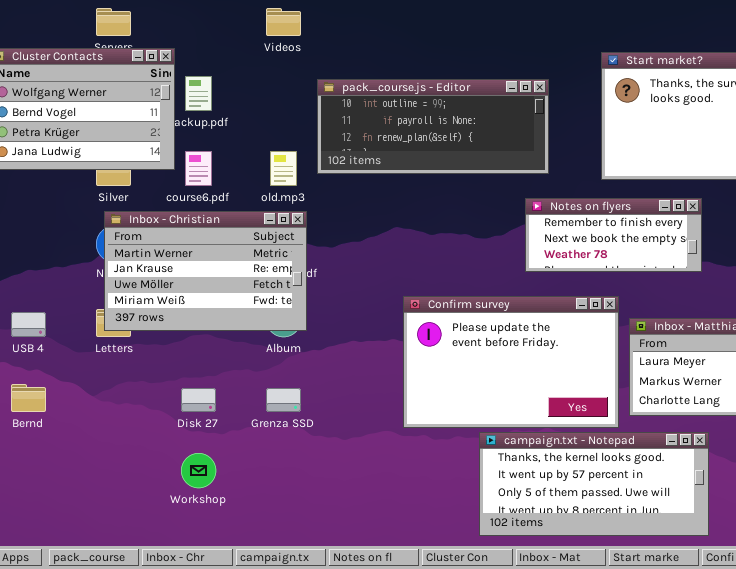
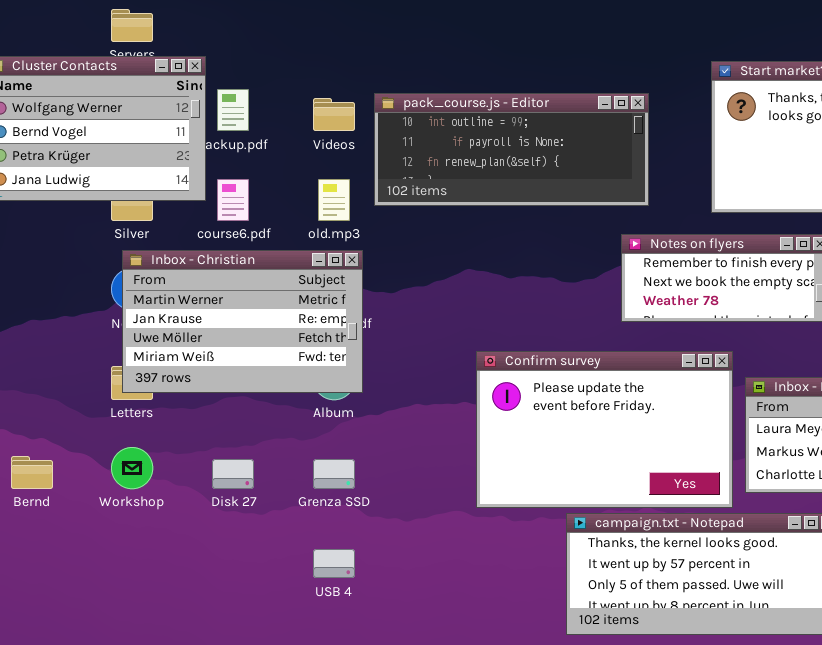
Videos: [266,8,301,36] -> [313,98,355,131], moved
USB 4: [11,312,46,337] -> [313,549,355,578], moved
Workshop: [181,453,216,488] -> [111,447,153,489], moved

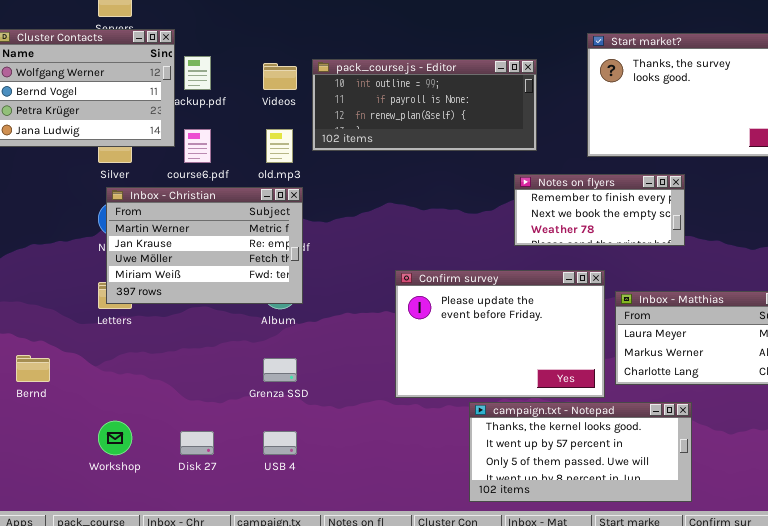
Workshop: [111,447,153,489] -> [98,421,132,455], moved
Disk 27: [212,459,254,489] -> [180,431,214,455], moved

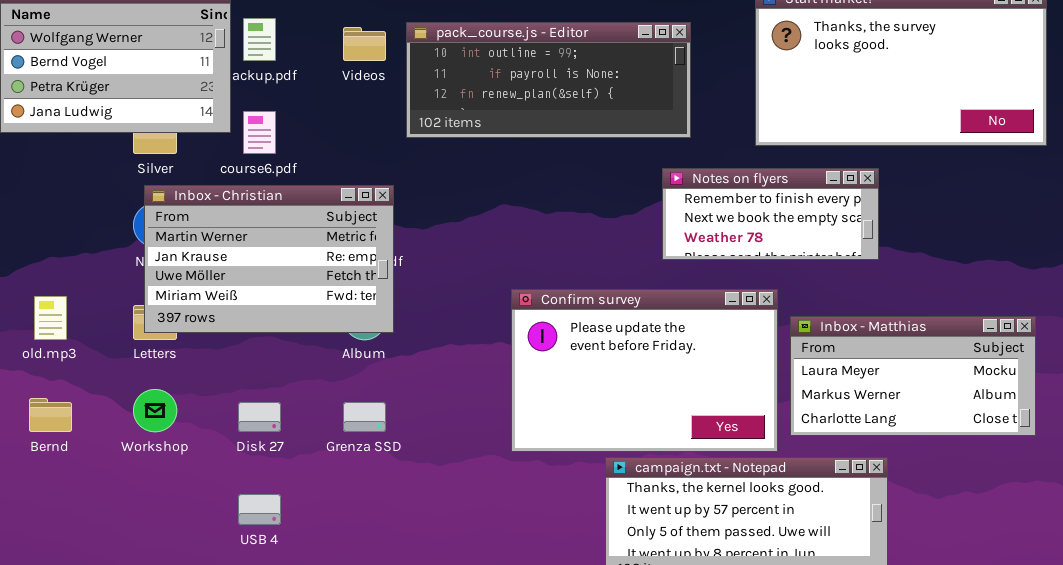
old.mp3: [266,129,293,163] -> [34,296,67,340], moved
Workshop: [98,421,132,455] -> [133,389,177,432], moved
Disk 27: [180,431,214,455] -> [238,402,281,432], moved
USB 4: [263,431,297,455] -> [238,494,281,525], moved

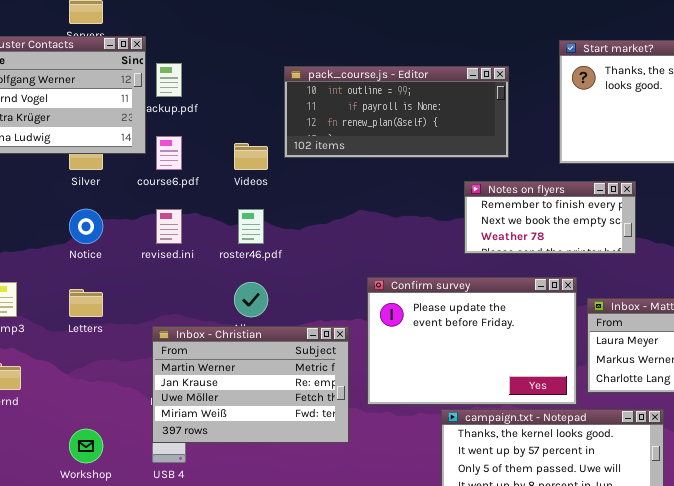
Videos: [343,27,386,61] -> [234,143,268,170], moved
Notes on flyers: [662,168,879,260] -> [464,181,636,254], moved
Inbox - Christian: [144,185,394,333] -> [152,326,349,443], moved
Workshop: [133,389,177,432] -> [69,429,103,463], moved

